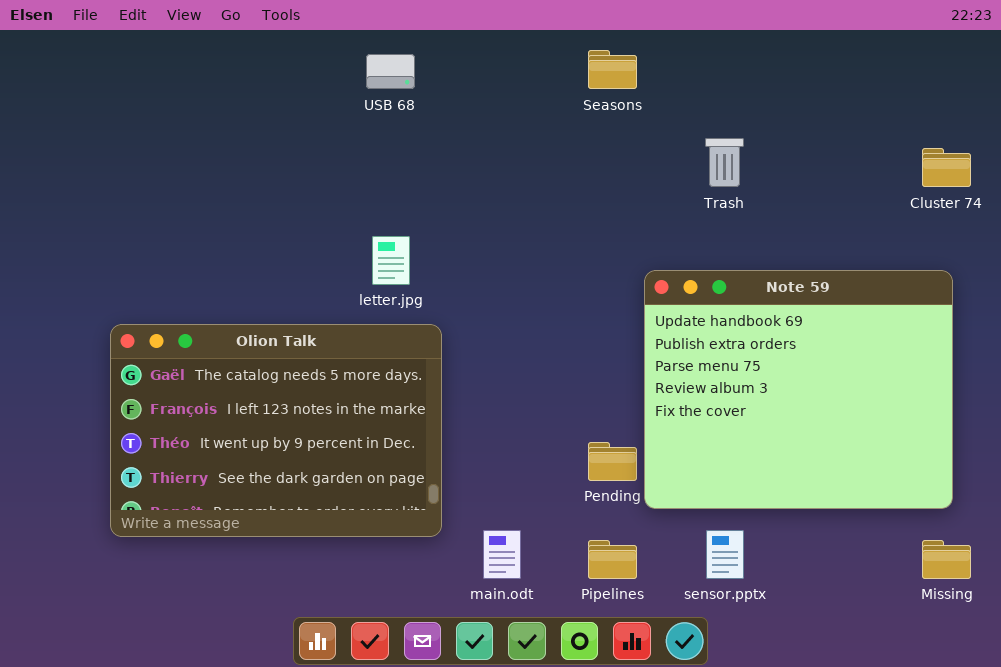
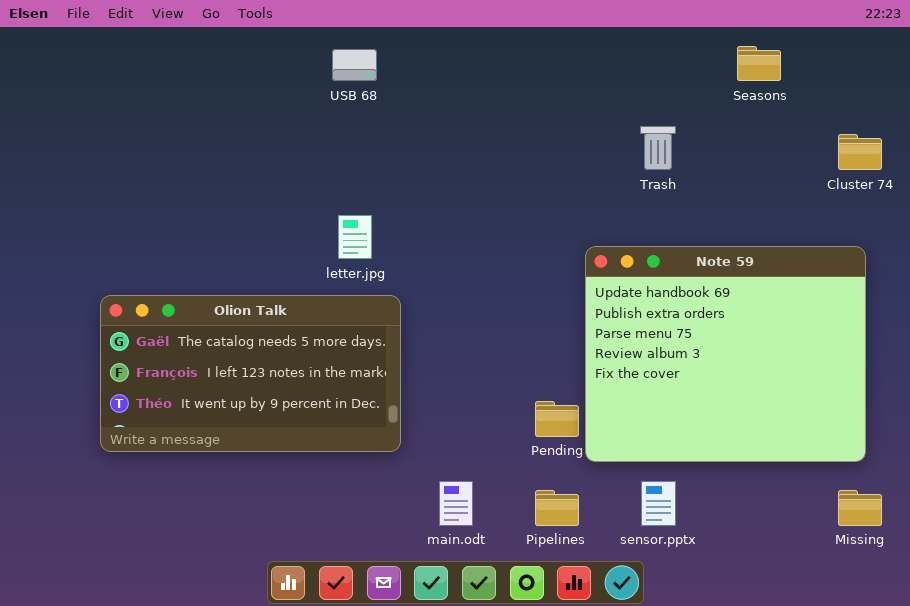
Seasons: [588,50,637,89] -> [737,46,781,81], moved
Olion Talk: [110,324,442,537] -> [100,295,401,452], resized

